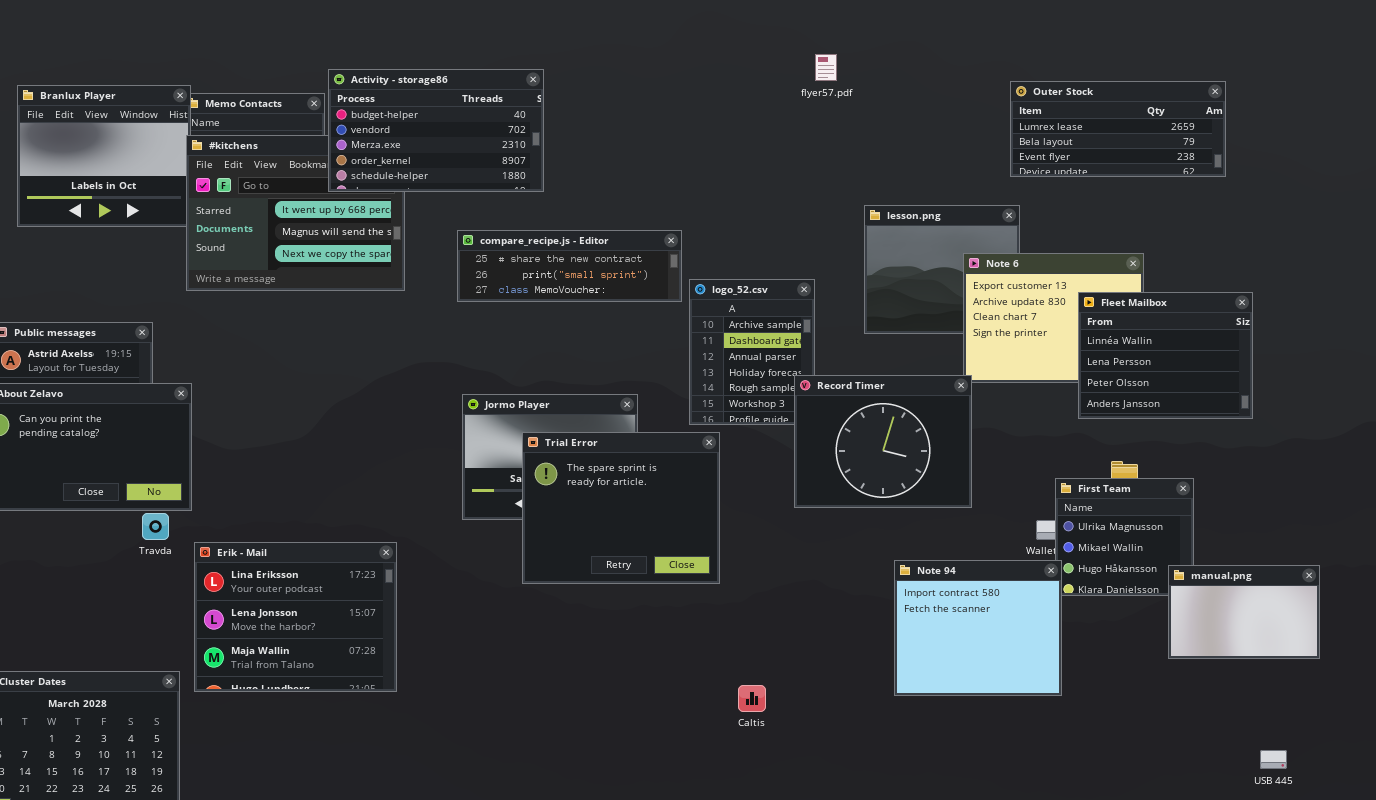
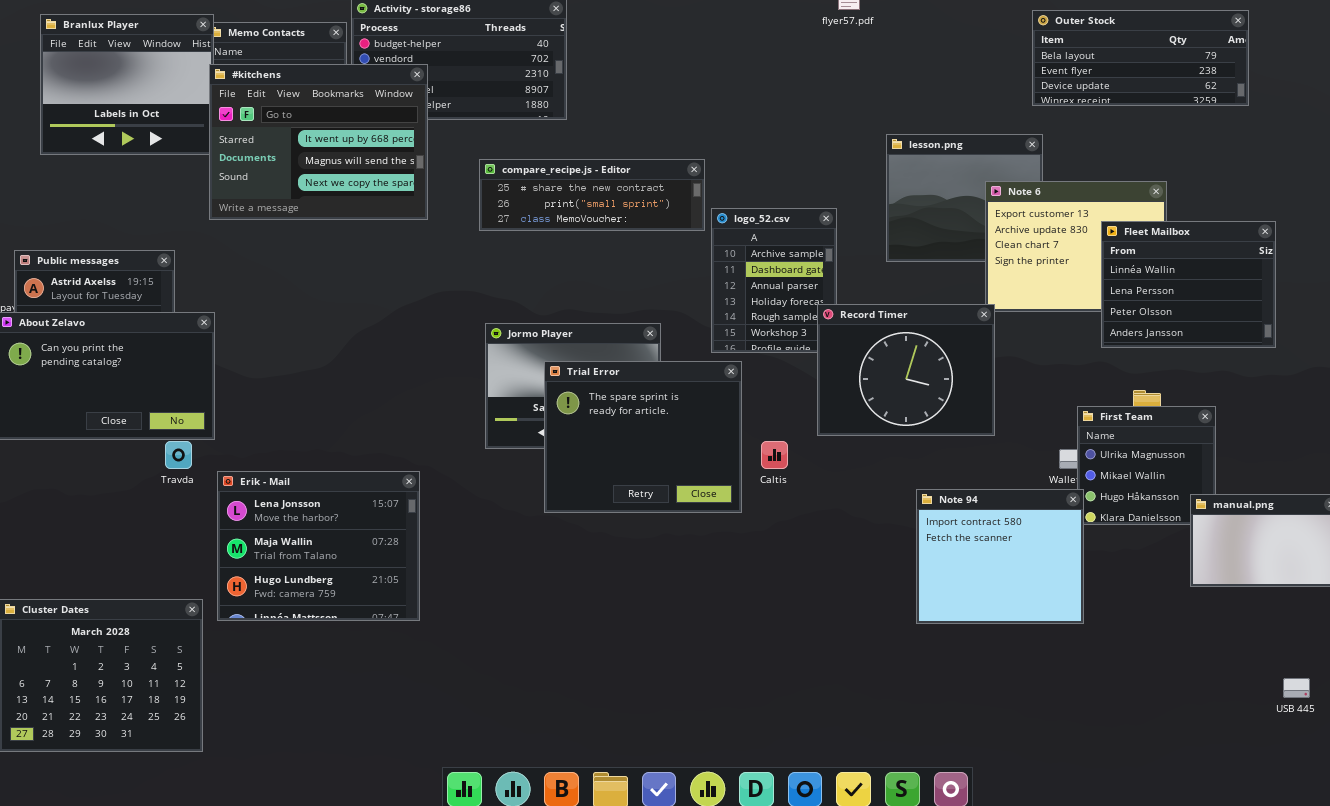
Outer Stock: [1010,81,1226,177] -> [1032,10,1249,106], scrolled down 1 row
#kitchens: [186,135,405,291] -> [209,64,428,220], raised
Erik - Mail: [194,542,397,692] -> [217,471,420,621], scrolled down 1 row
Caltis: [738,685,766,712] -> [761,441,788,469], moved

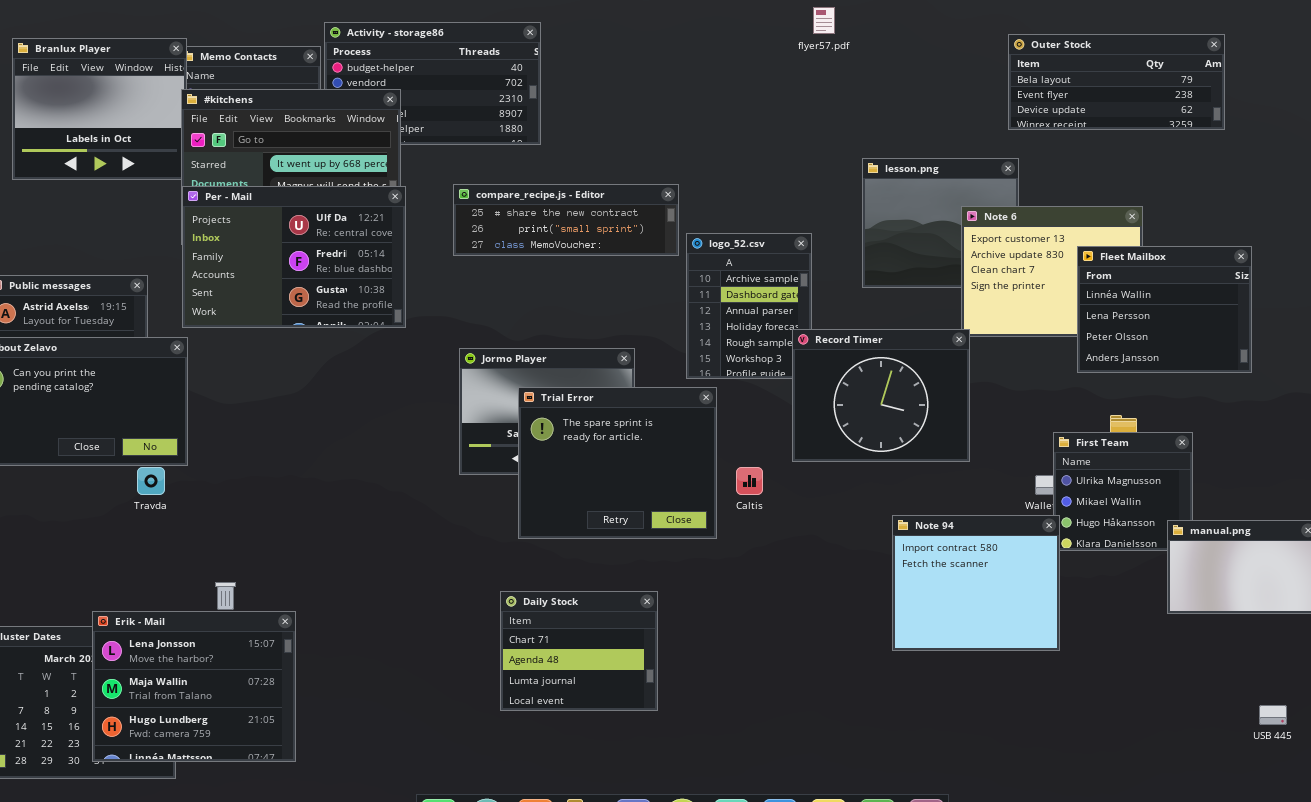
Per - Mail: none -> [182,186,406,328], opened
Erik - Mail: [217,471,420,621] -> [92,611,296,762], moved
Daily Stock: none -> [500,591,658,711], opened

